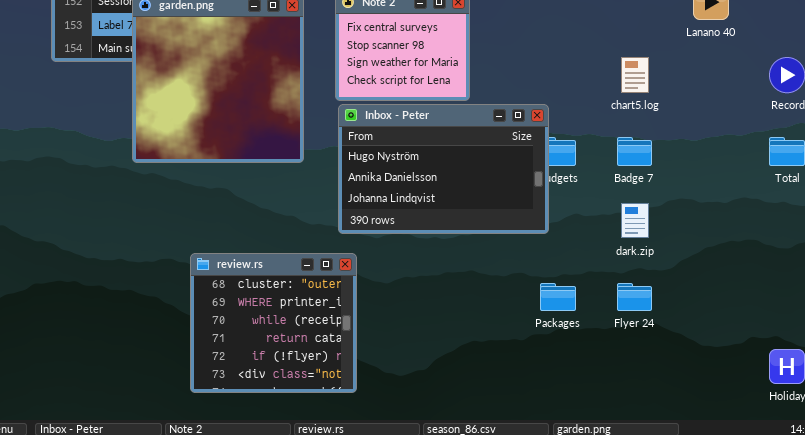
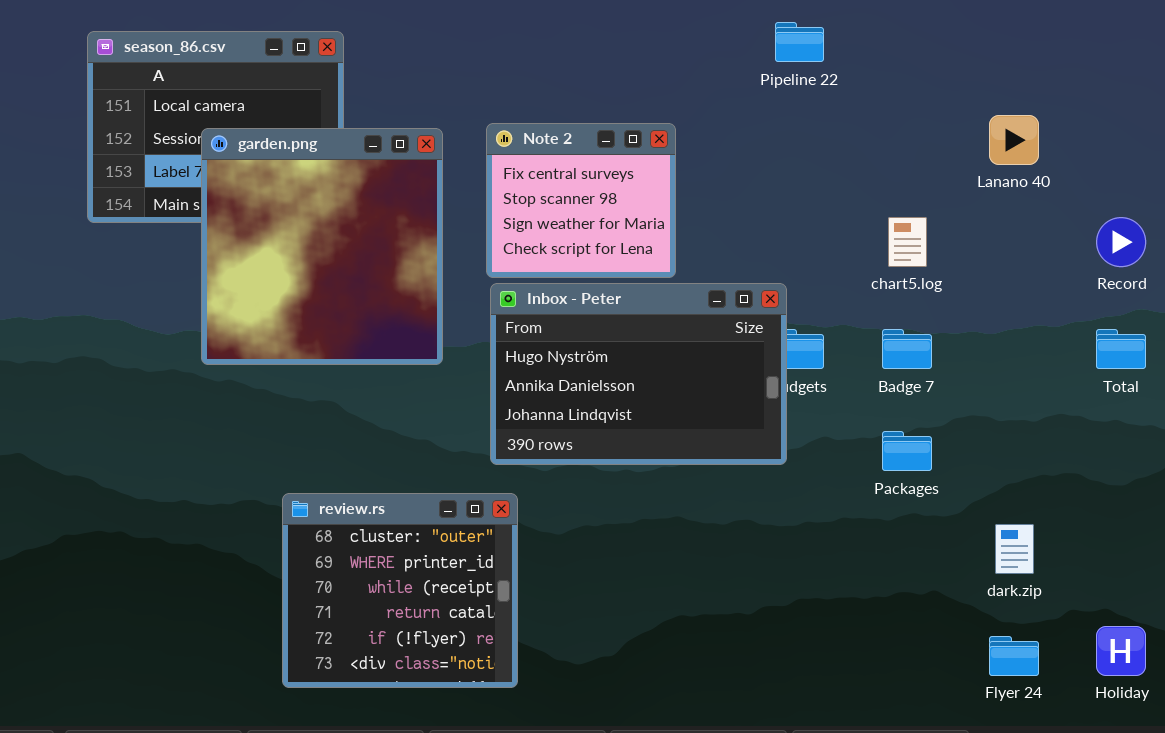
dark.zip: [621,203,649,238] -> [995,524,1034,574], moved
Packages: [540,283,576,311] -> [882,431,932,471], moved
Flyer 24: [617,283,652,311] -> [989,636,1039,676], moved

